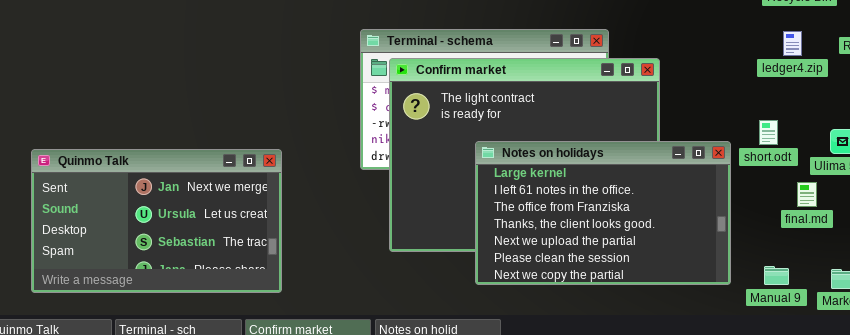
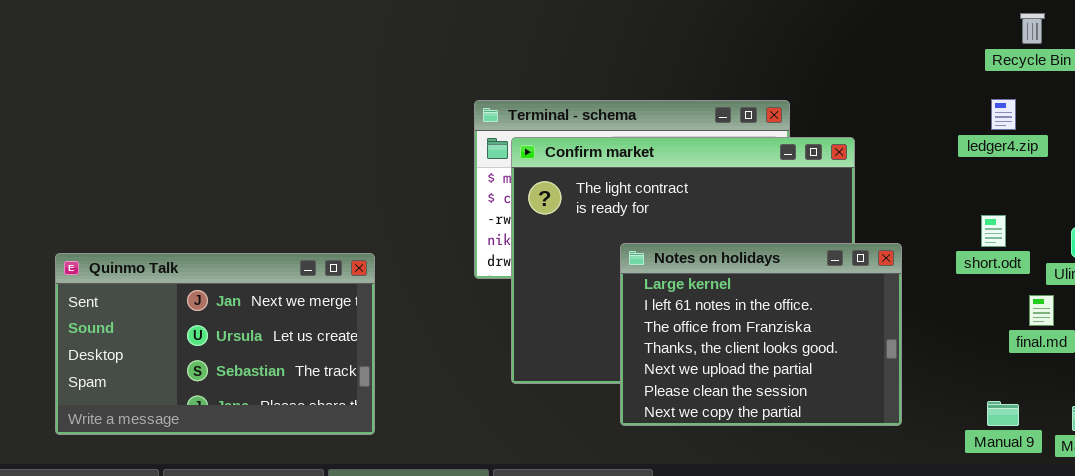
ledger4.zip: [783,31,802,56] -> [991,99,1016,130], moved
Notes on holidays: [475,141,731,285] -> [620,243,902,426], resized

